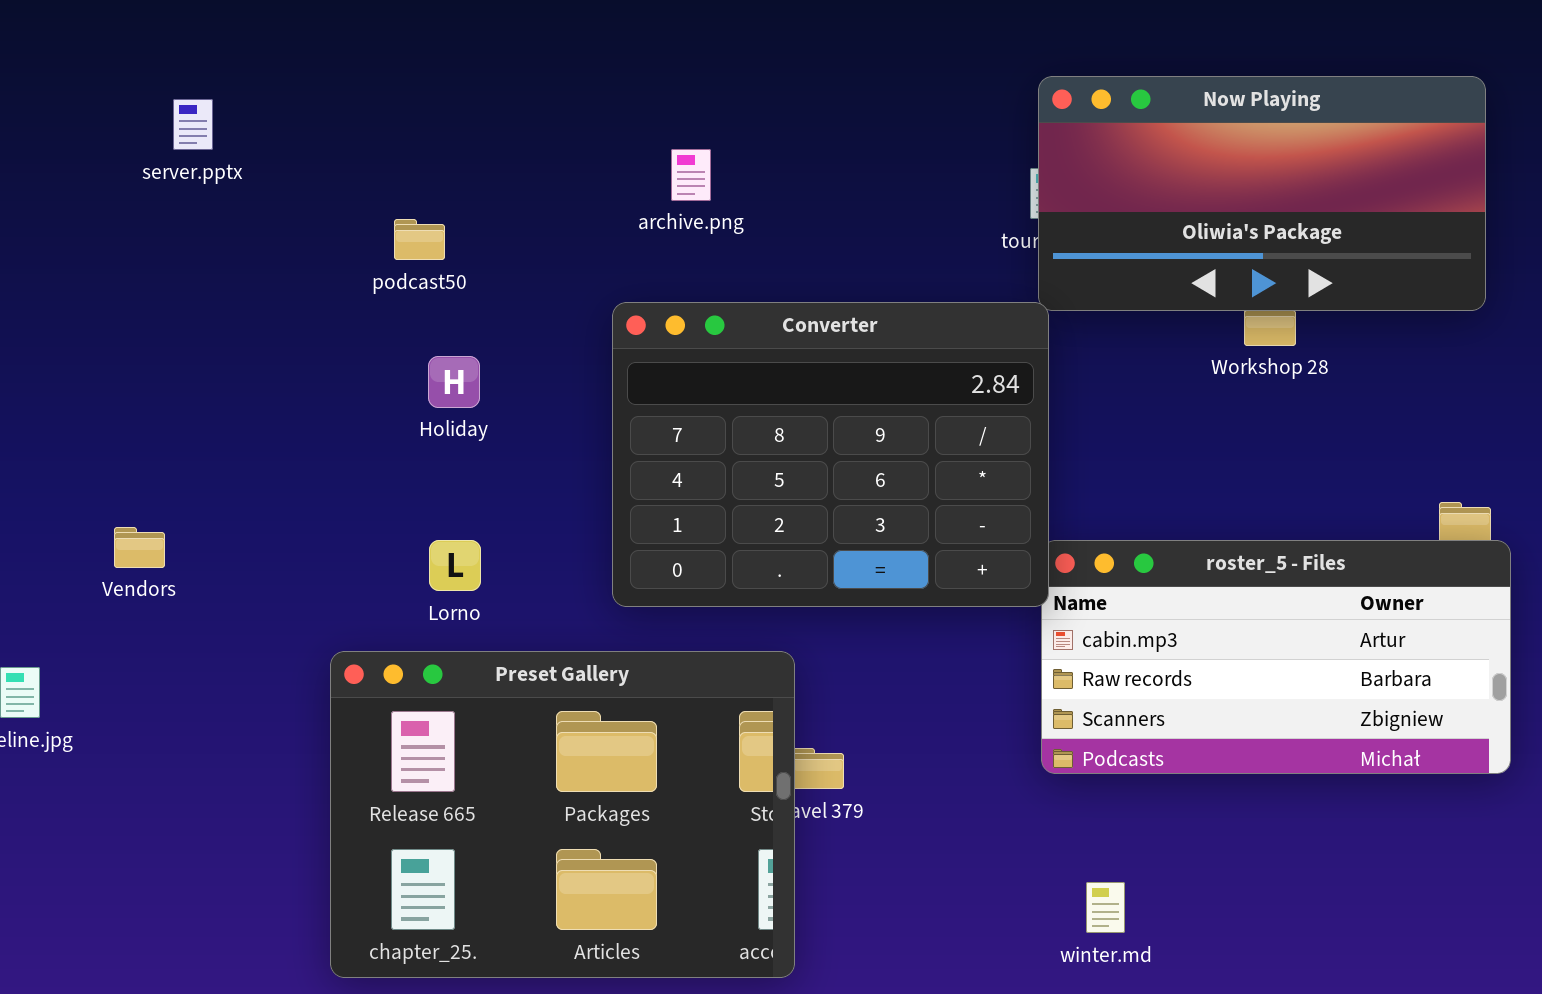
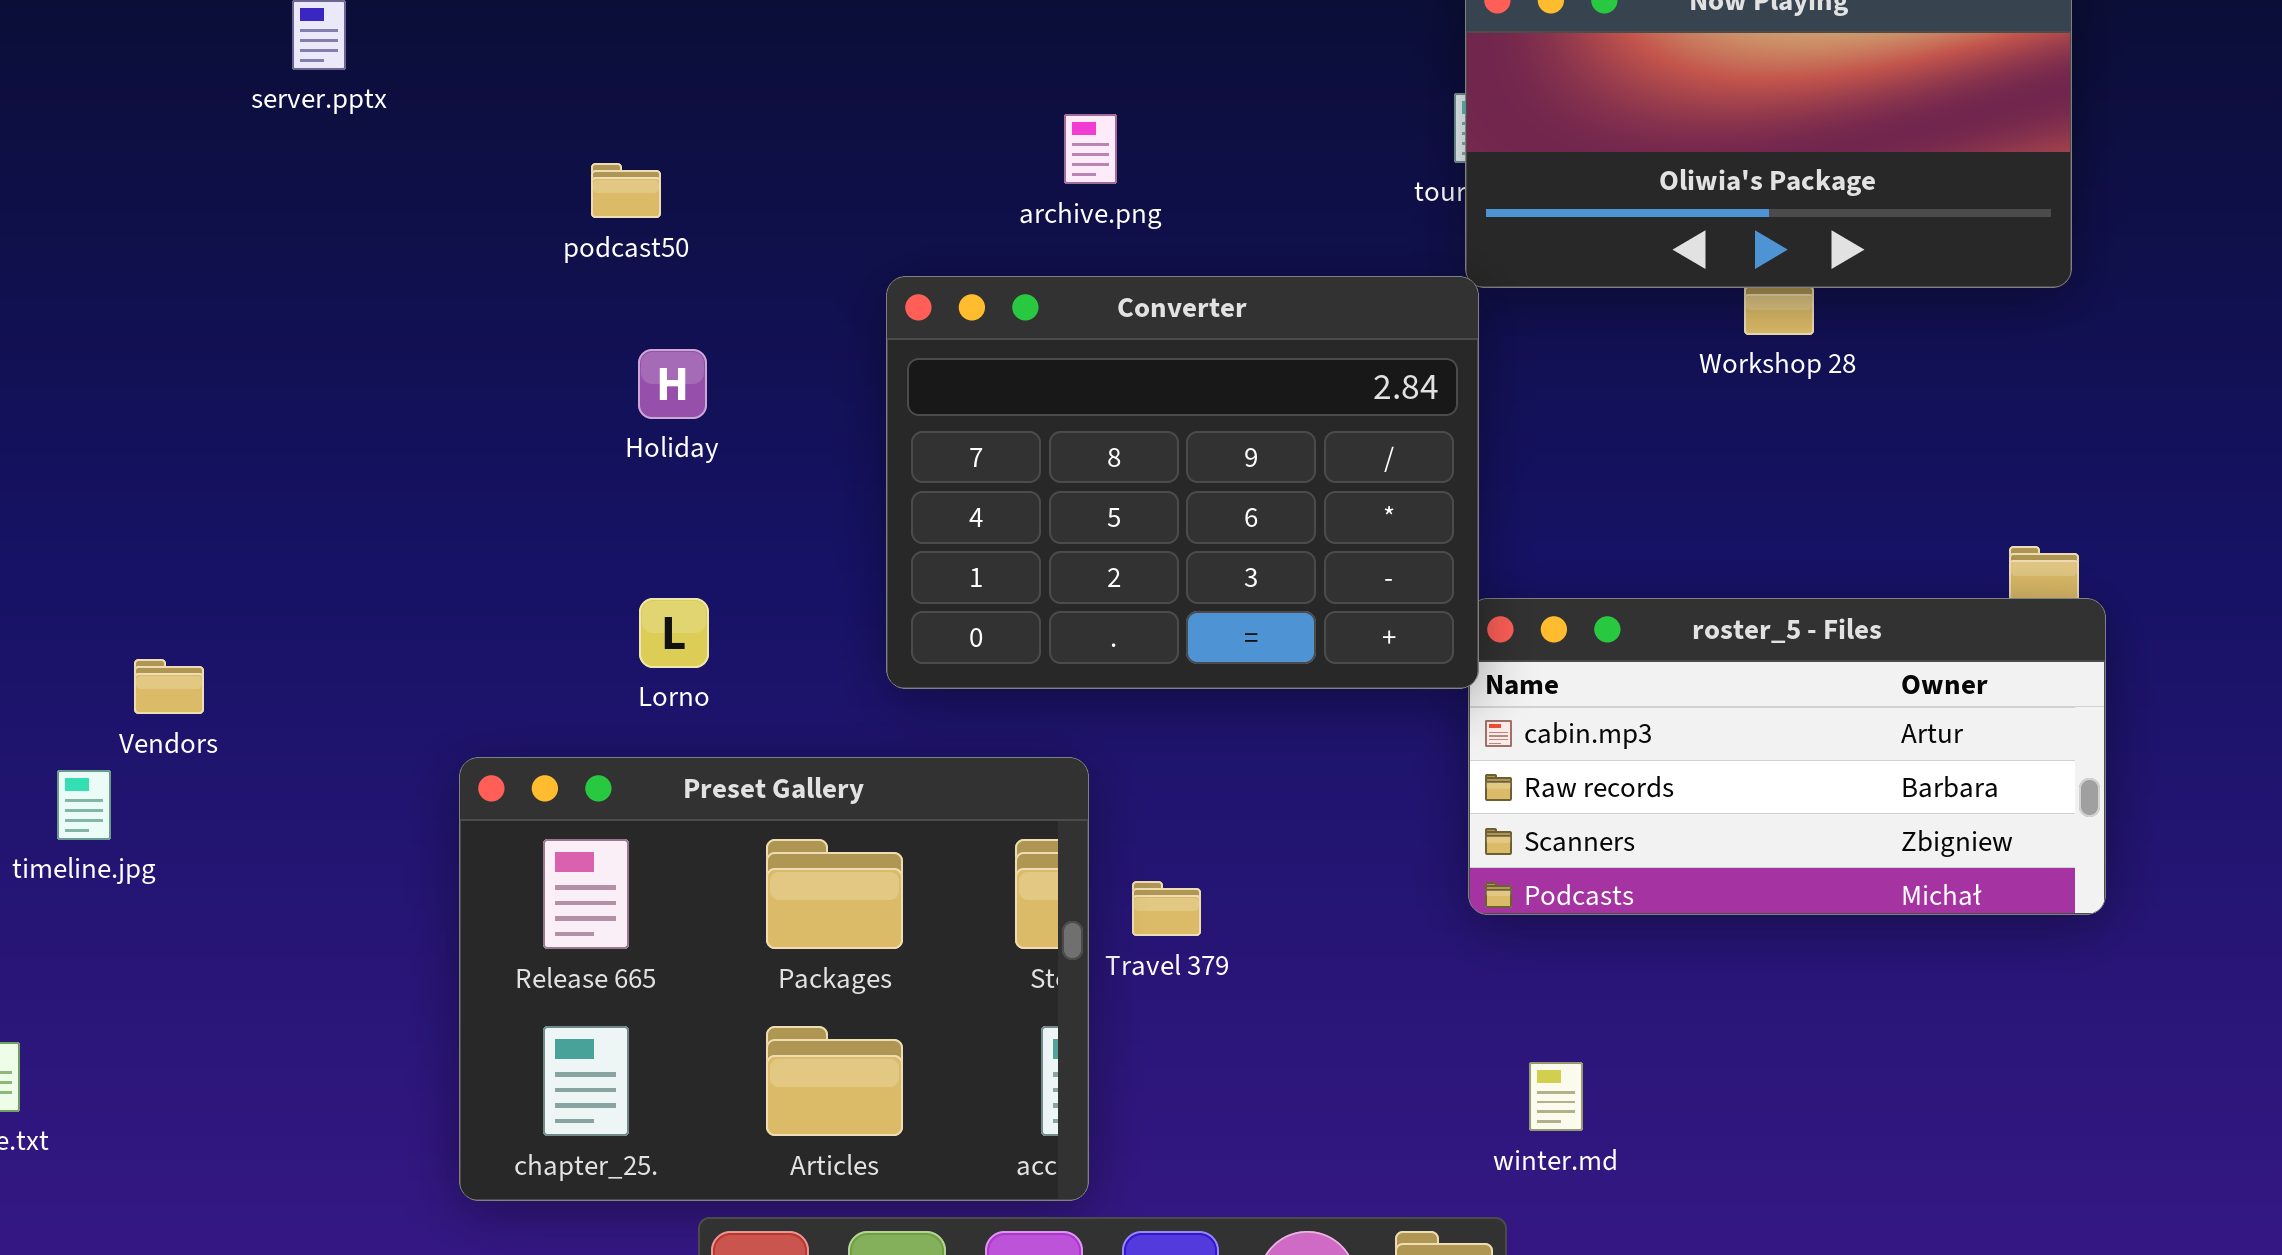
archive.png: [671,149,711,201] -> [1064,114,1117,184], moved
Vendors: [114,527,165,568] -> [134,659,204,714], moved
Preset Gallery: [330,651,795,978] -> [459,757,1089,1201], moved

